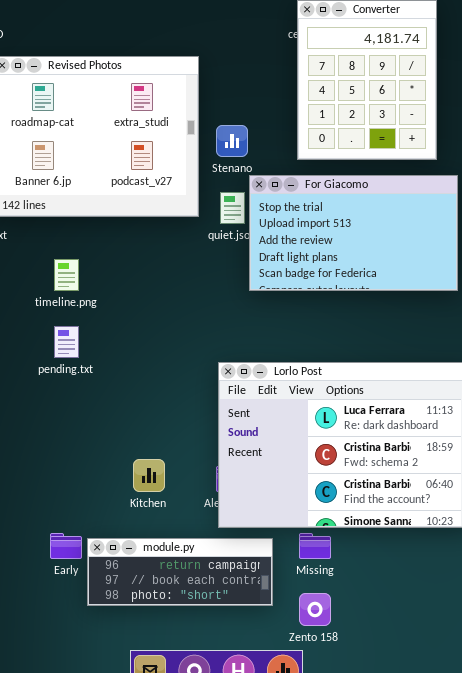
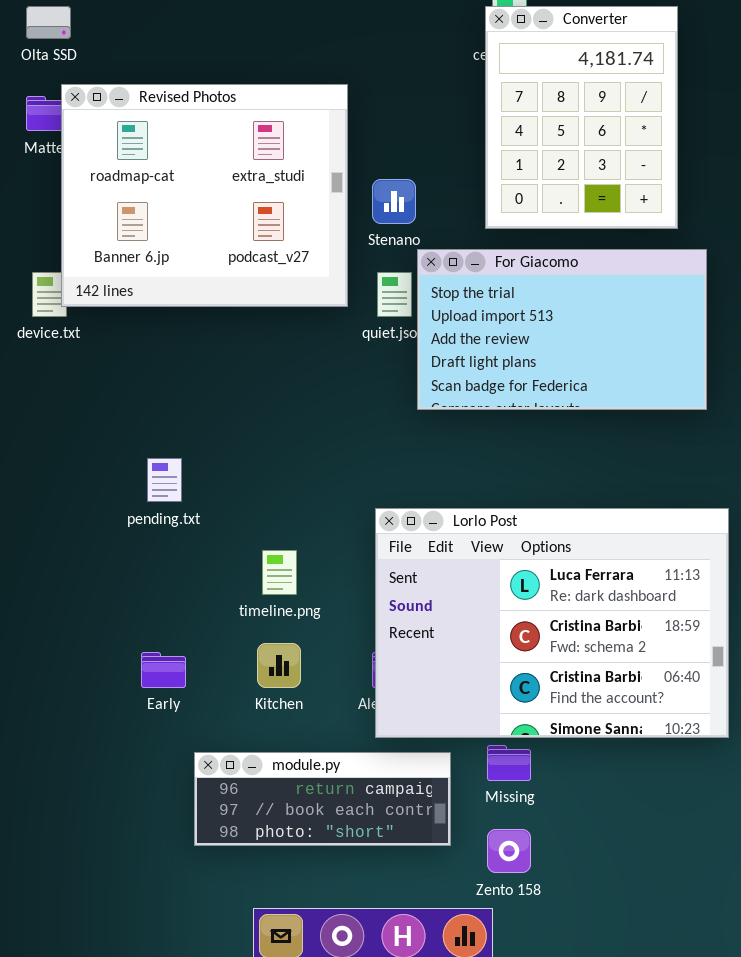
timeline.png: [54,259,79,291] -> [262,550,297,595], moved
Early: [50,533,82,559] -> [141,652,186,688], moved

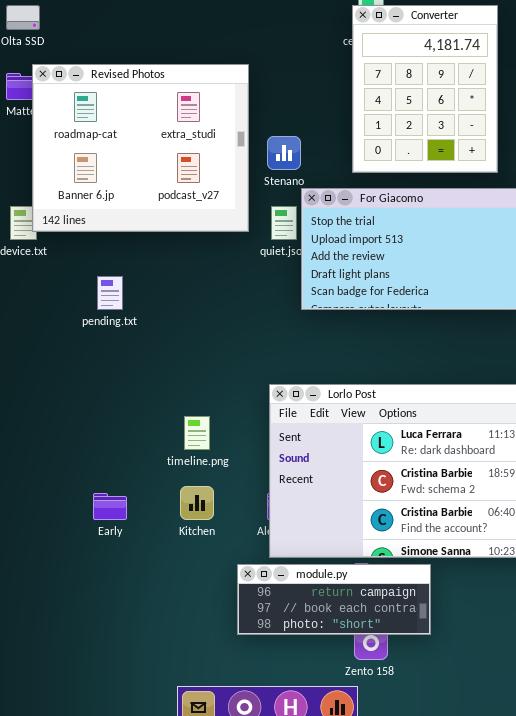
pending.txt: [147,458,182,502] -> [97,276,123,310], moved
module.py: [194,752,451,846] -> [237,564,431,635], moved

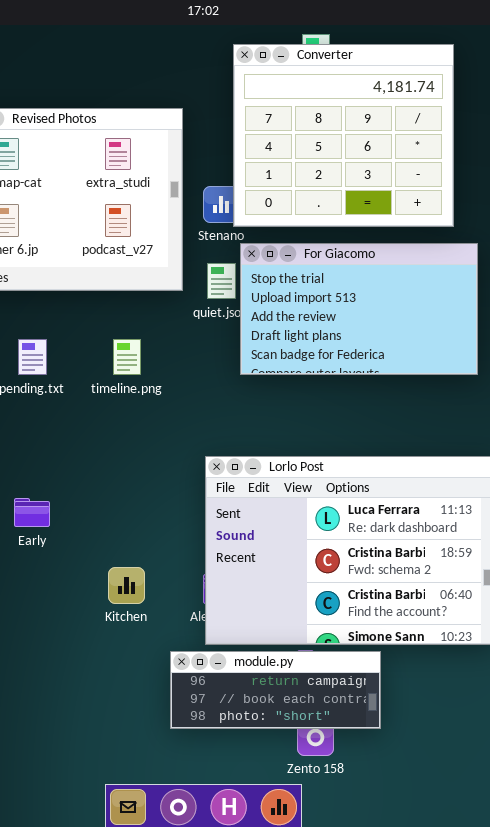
Converter: [352,5,498,173] -> [233,44,454,227], resized
timeline.png: [184,416,210,450] -> [113,339,141,375], moved
Early: [93,493,127,520] -> [14,498,50,527], moved

